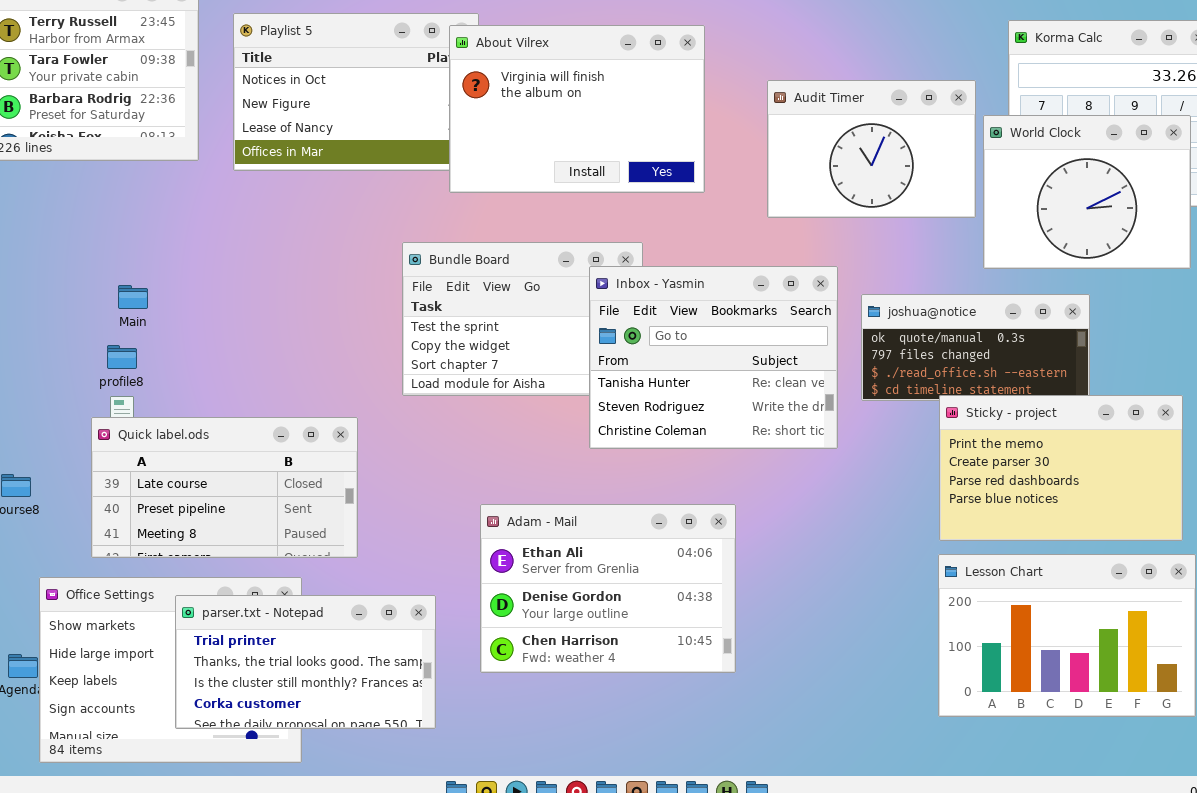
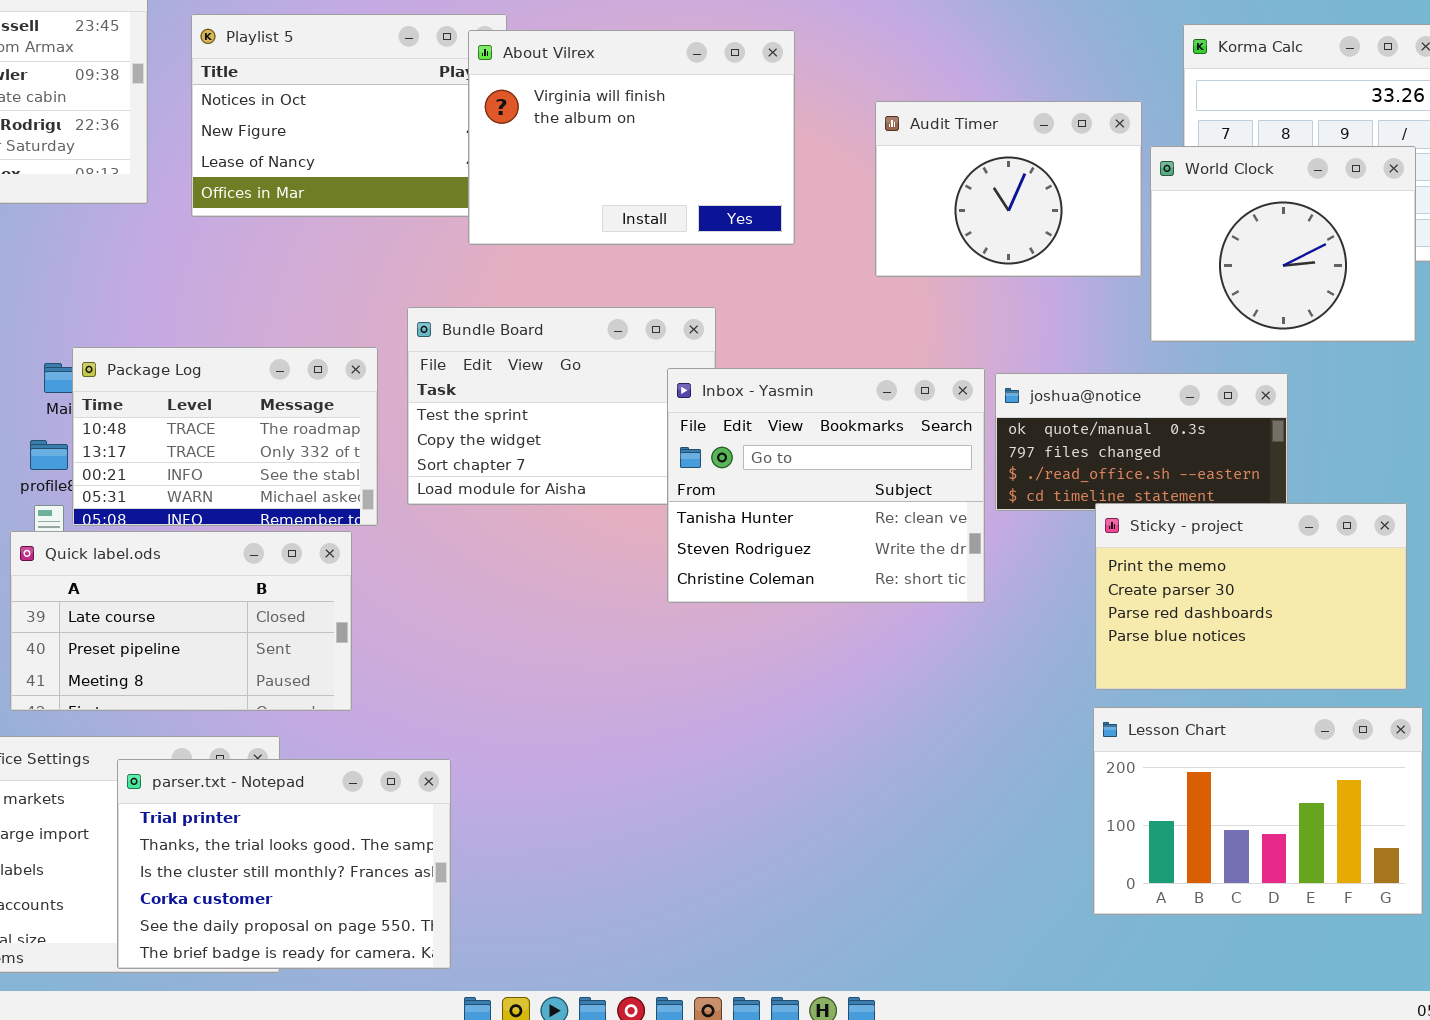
Inbox - Yasmin: [589,266,838,449] -> [667,368,985,603], moved
Package Log: none -> [72,347,378,526], opened
Adam - Mail: [480,504,736,673] -> none, closed
parser.txt - Notepad: [175,595,436,729] -> [117,759,451,969], resized

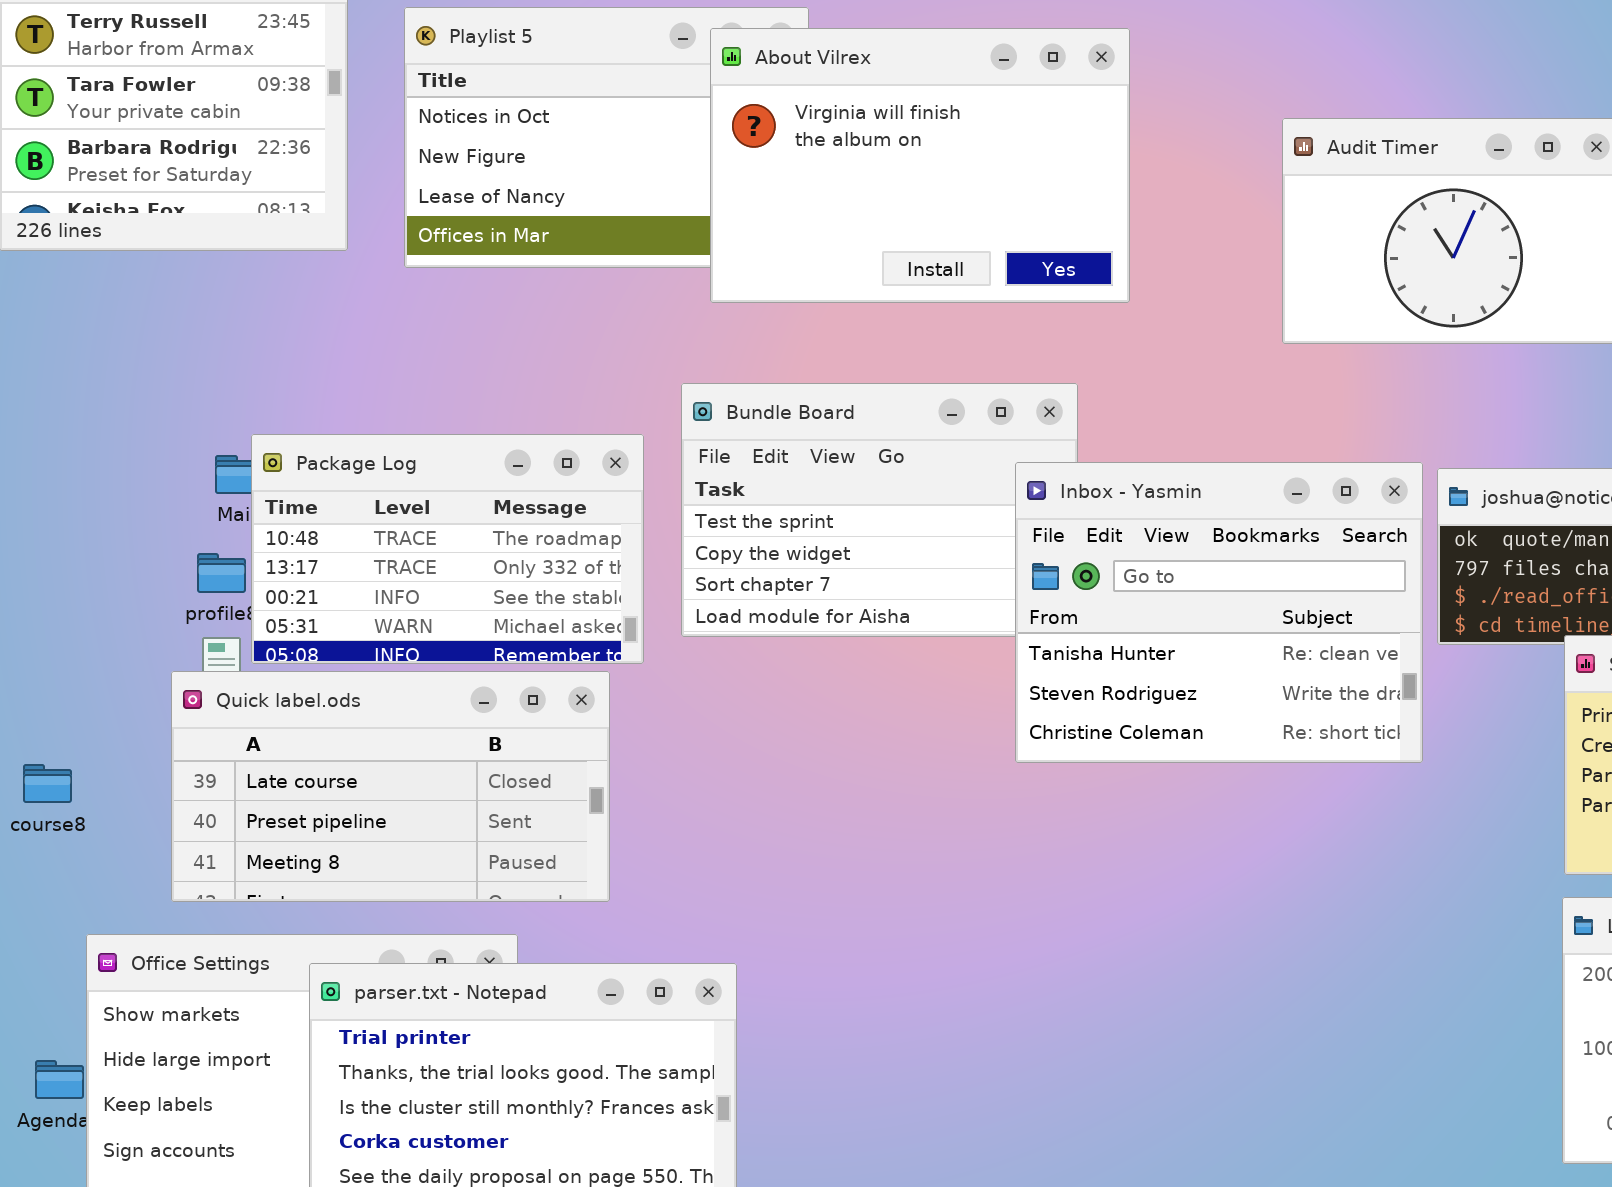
About Vilrex: [468,30,795,245] -> [710,28,1130,303], moved

